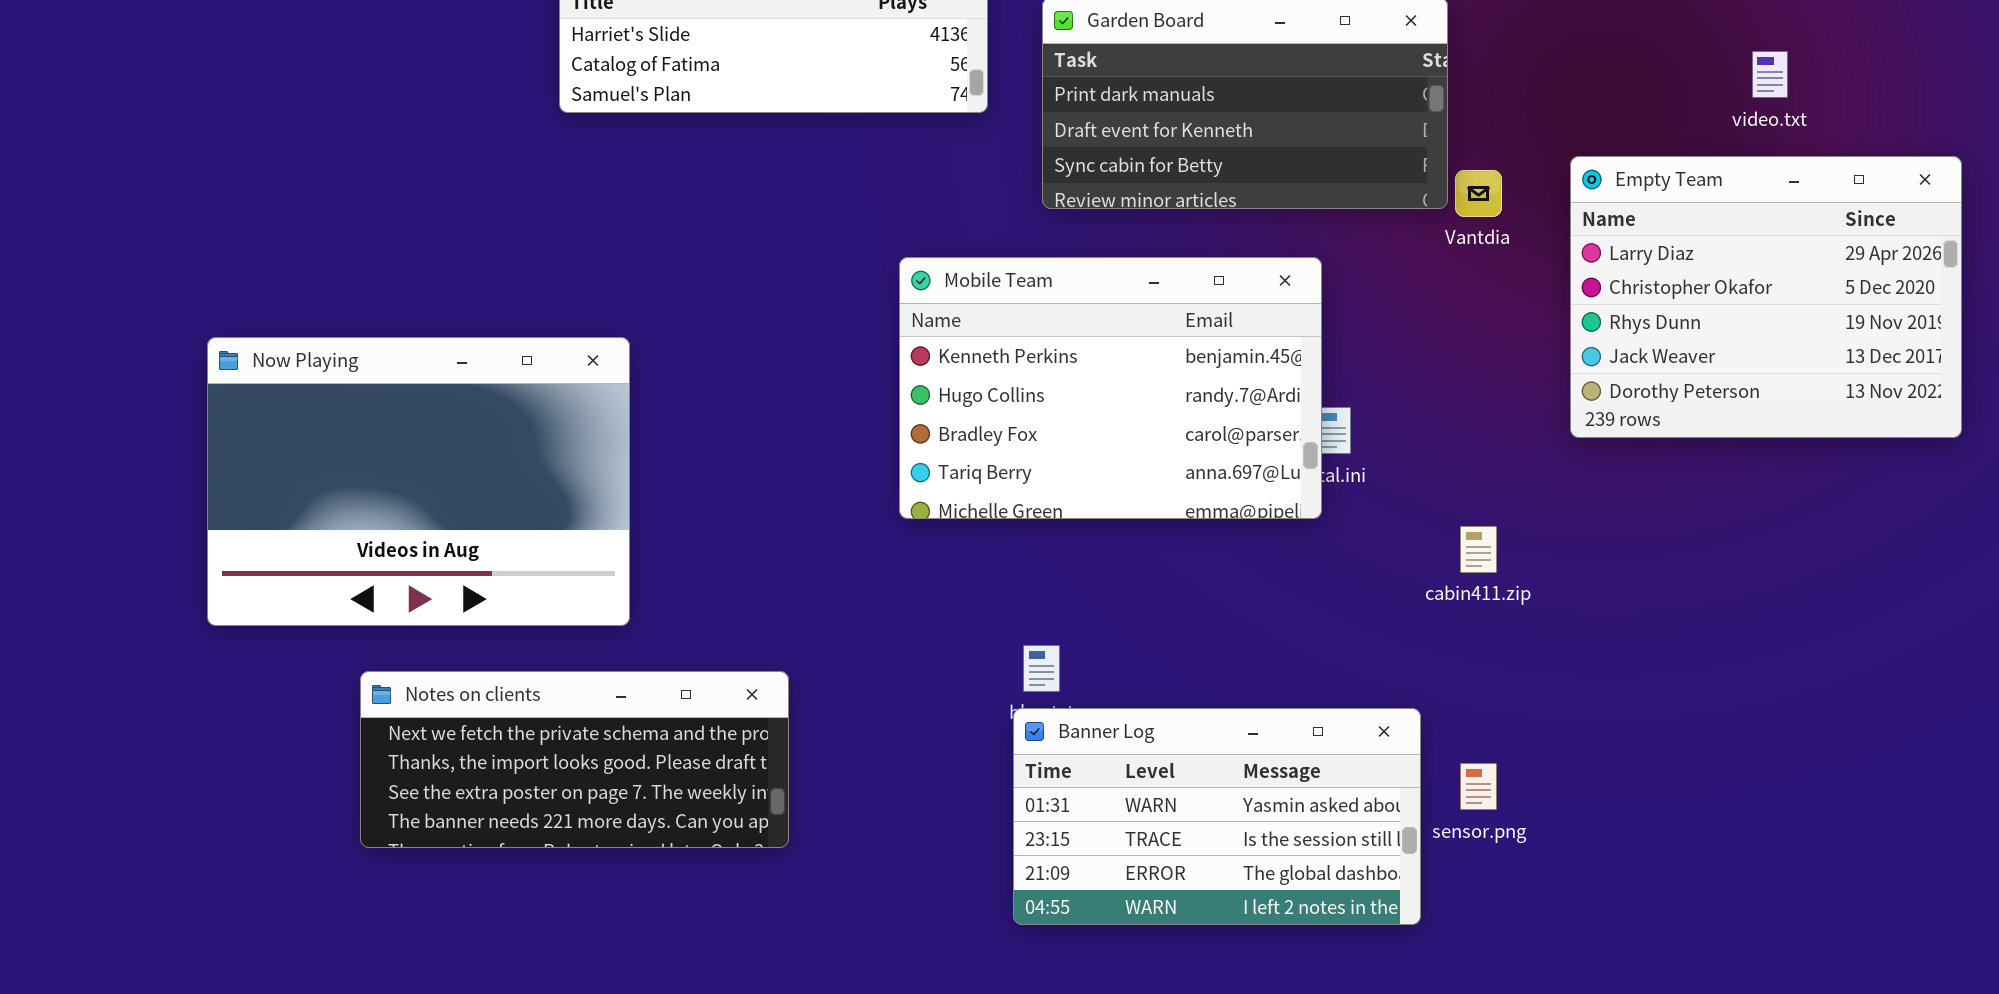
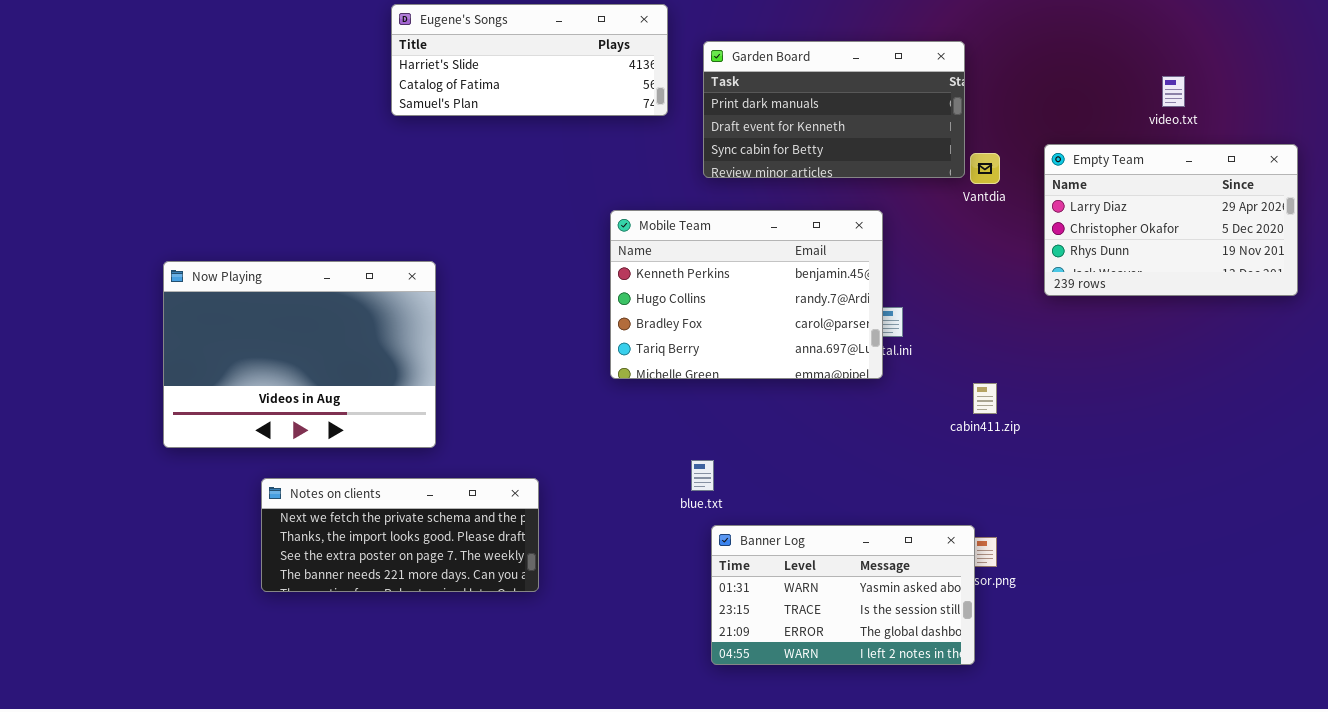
Empty Team: [1570,156,1962,438] -> [1044,144,1298,296], resized
Banner Log: [1013,708,1421,925] -> [711,525,975,665], moved

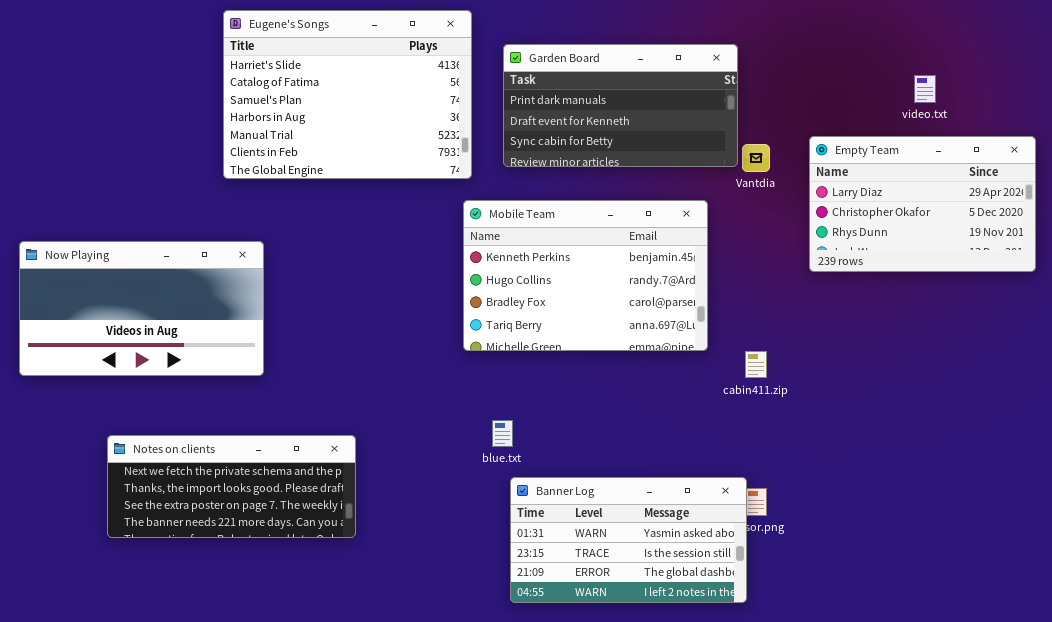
Eugene's Songs: [391,4,668,116] -> [223,10,472,179], resized
Mobile Team: [610,210,883,379] -> [463,200,708,351], moved
Now Playing: [163,261,436,448] -> [19,241,264,376], resized

